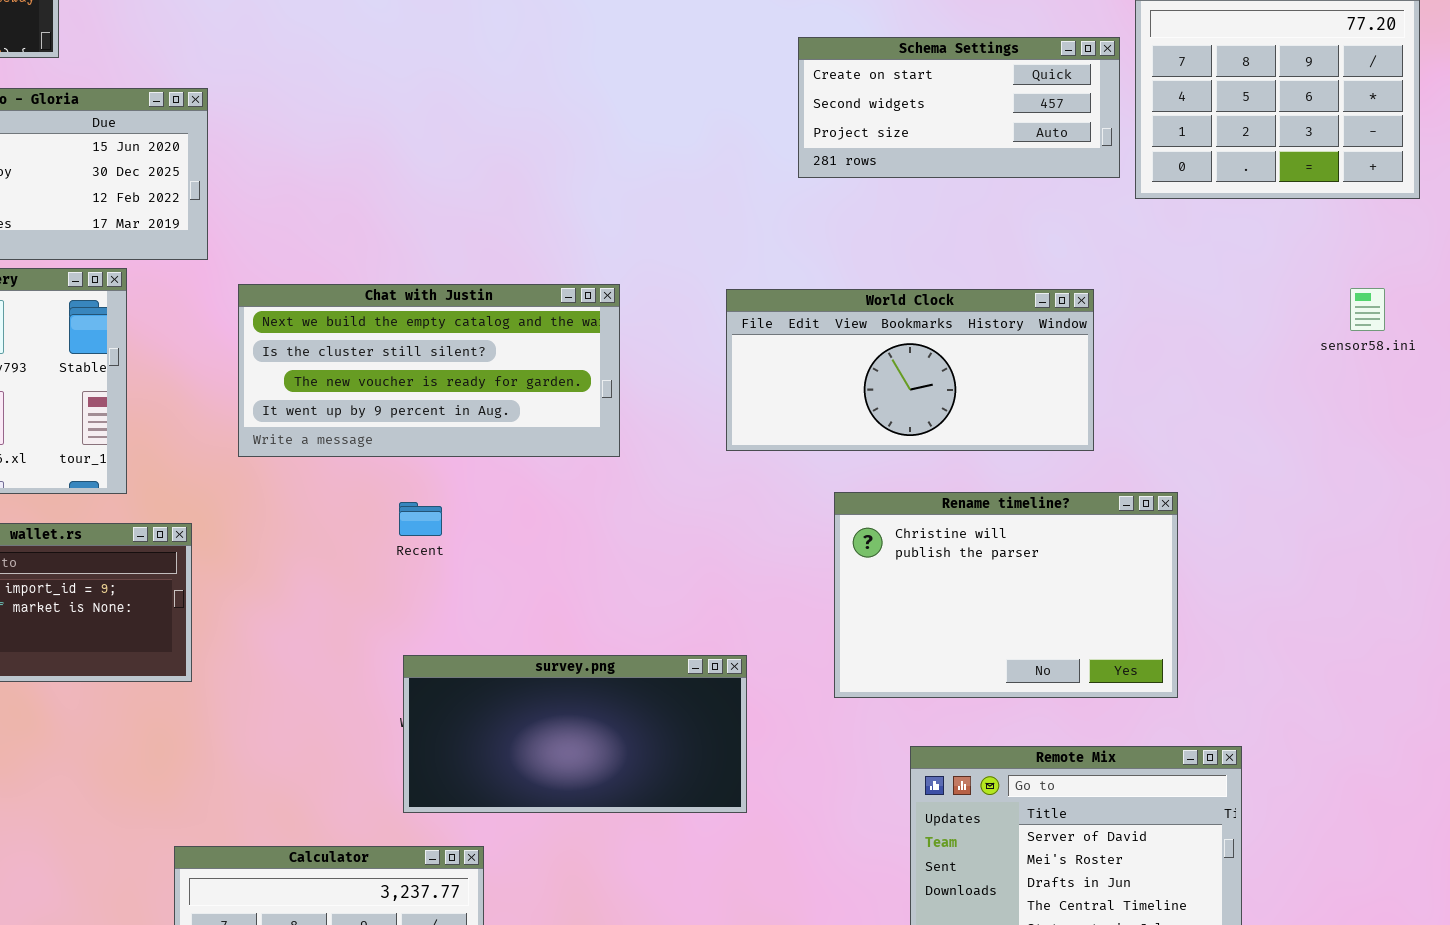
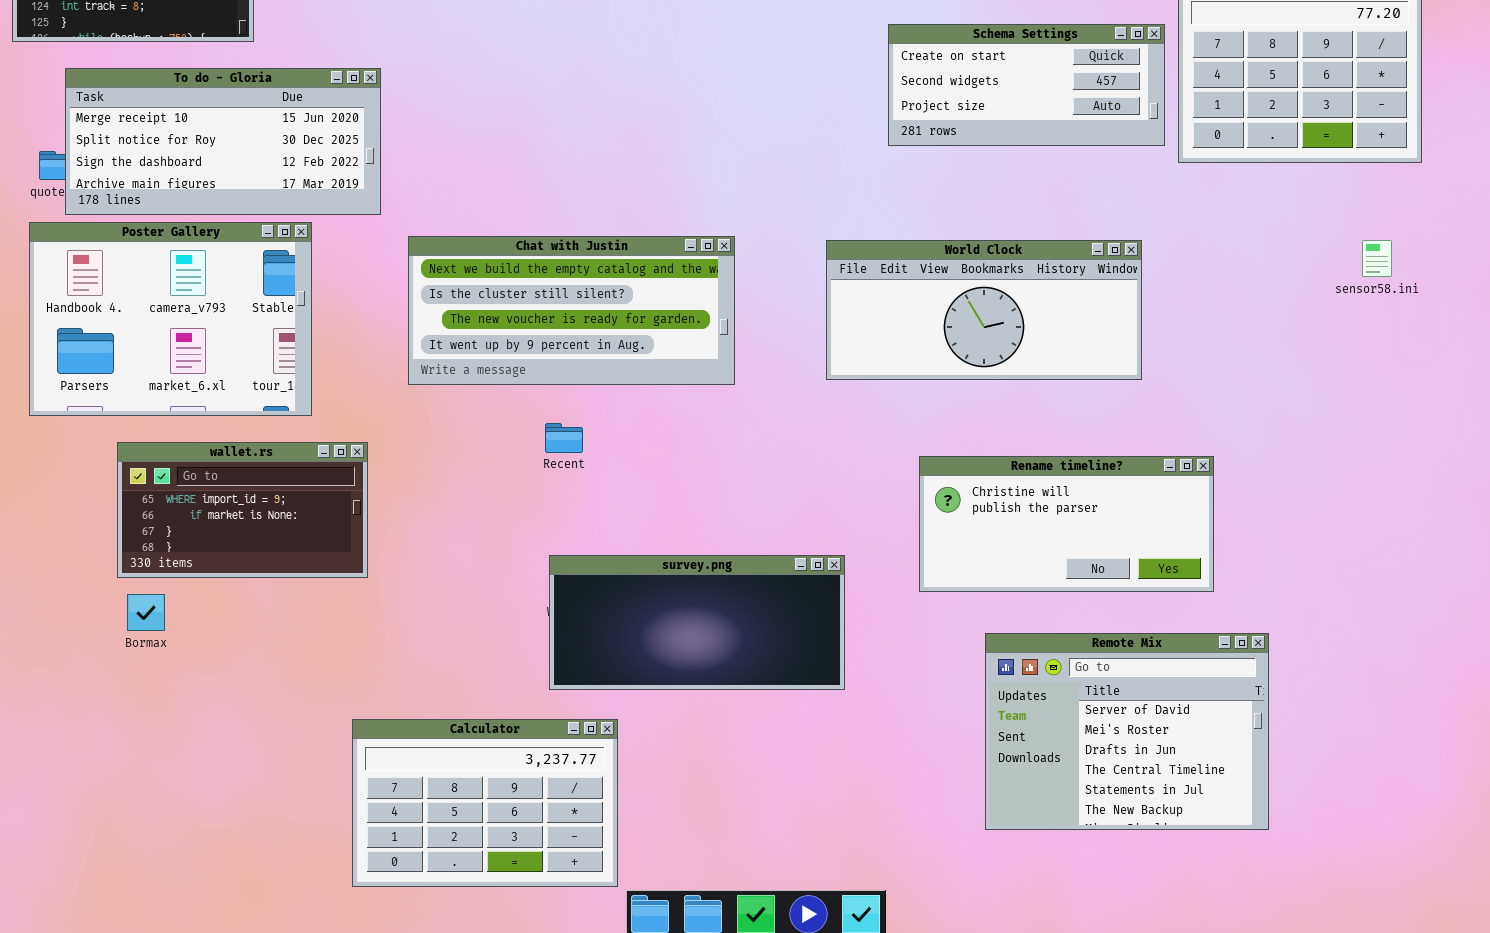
Rename timeline?: [834,492,1178,698] -> [919,456,1214,592], resized

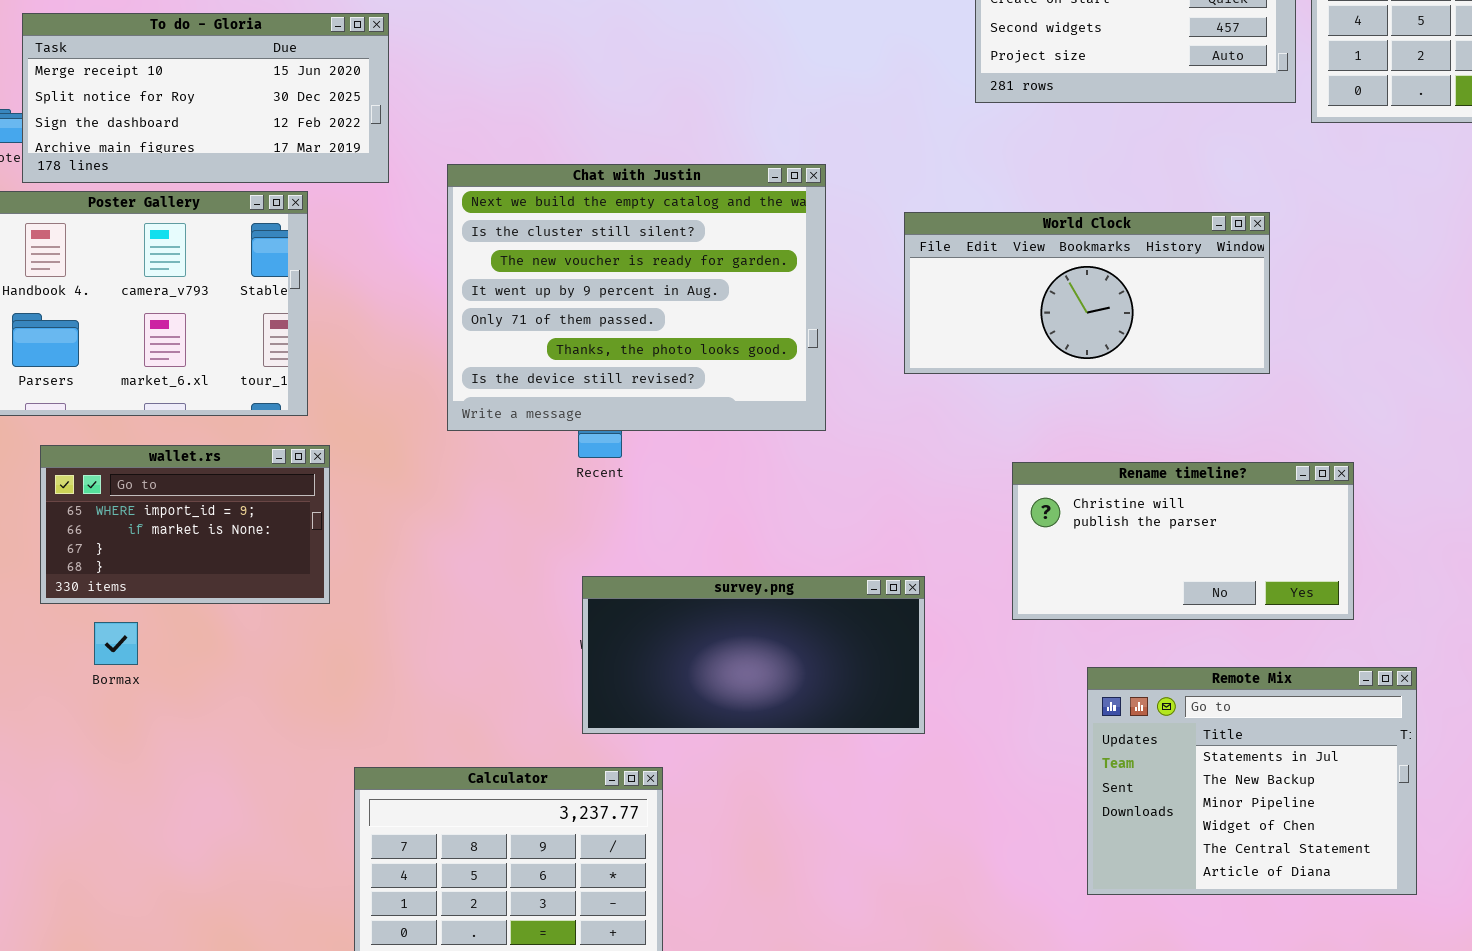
Chat with Justin: [408,236,735,385] -> [447,164,826,431], moved, resized
wallet.rs: [117,442,368,578] -> [40,445,330,604], moved
Remote Mix: [985,633,1269,830] -> [1087,667,1417,895], scrolled down 4 rows

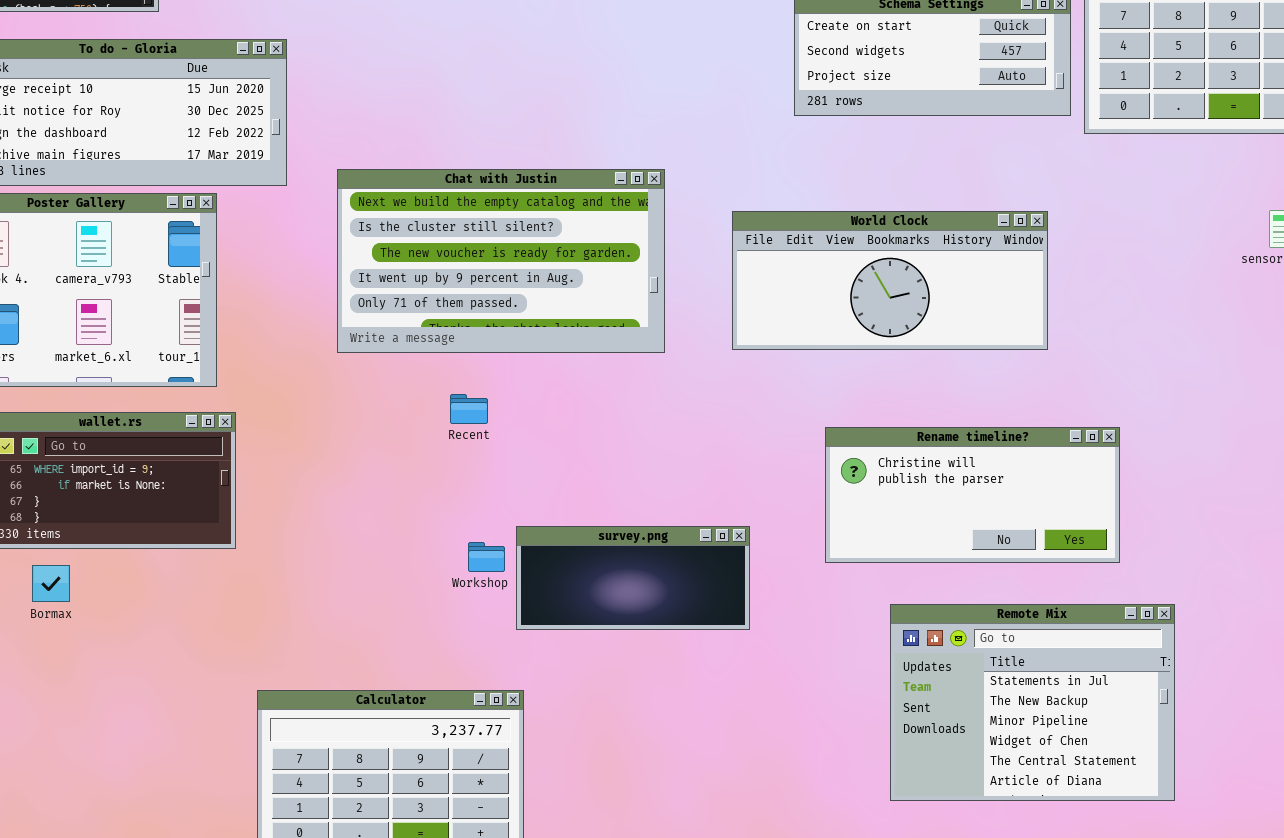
Chat with Justin: [447,164,826,431] -> [337,169,665,353], resized
survey.png: [582,576,925,734] -> [516,526,750,630], resized

